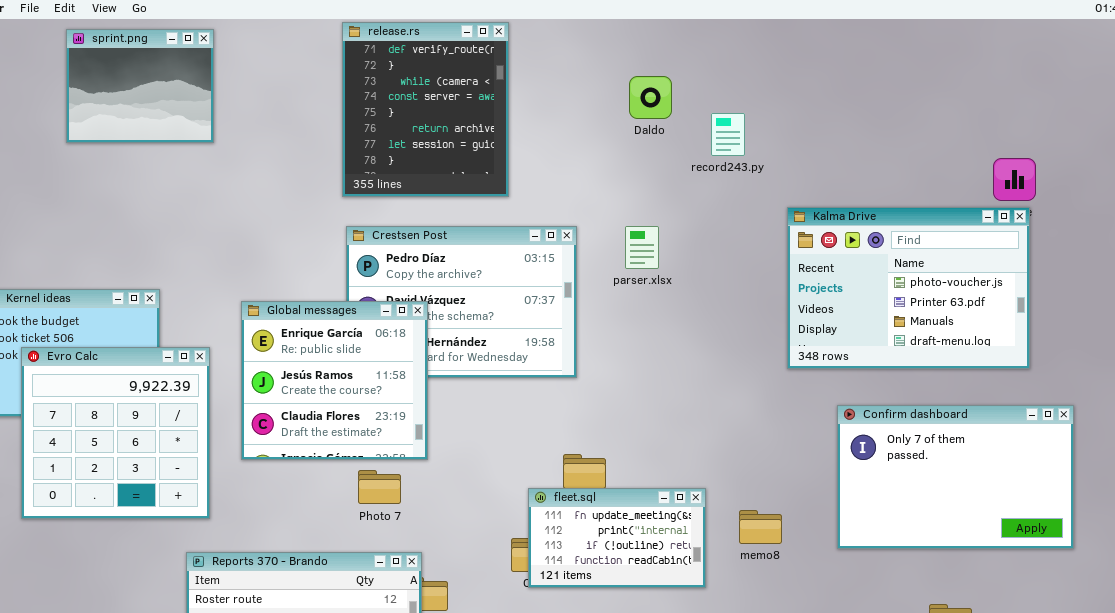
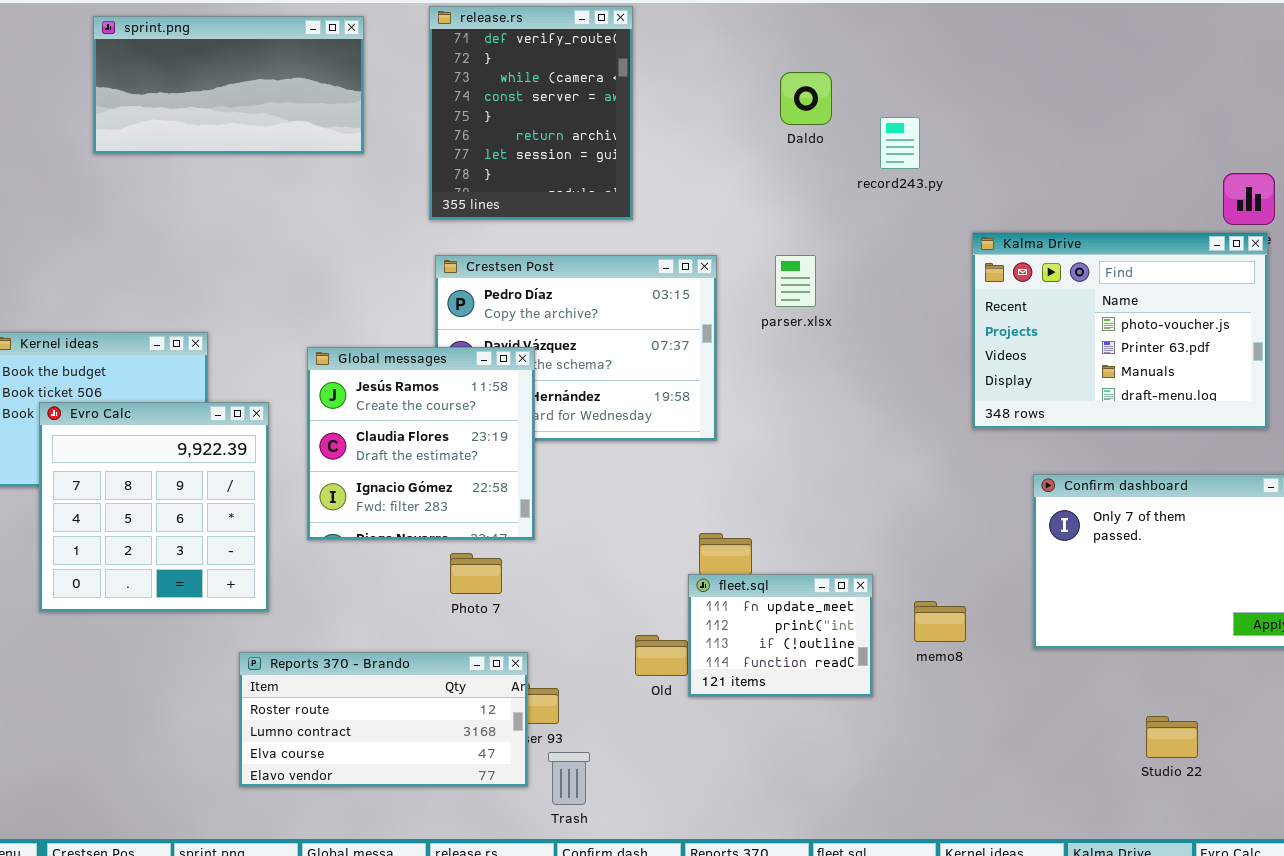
sprint.png: [66,29,214,143] -> [93,16,364,154], resized
Global messages: [241,301,428,460] -> [307,347,535,540], scrolled down 1 row
fleet.sql: [528,488,706,588] -> [688,574,873,697], resized

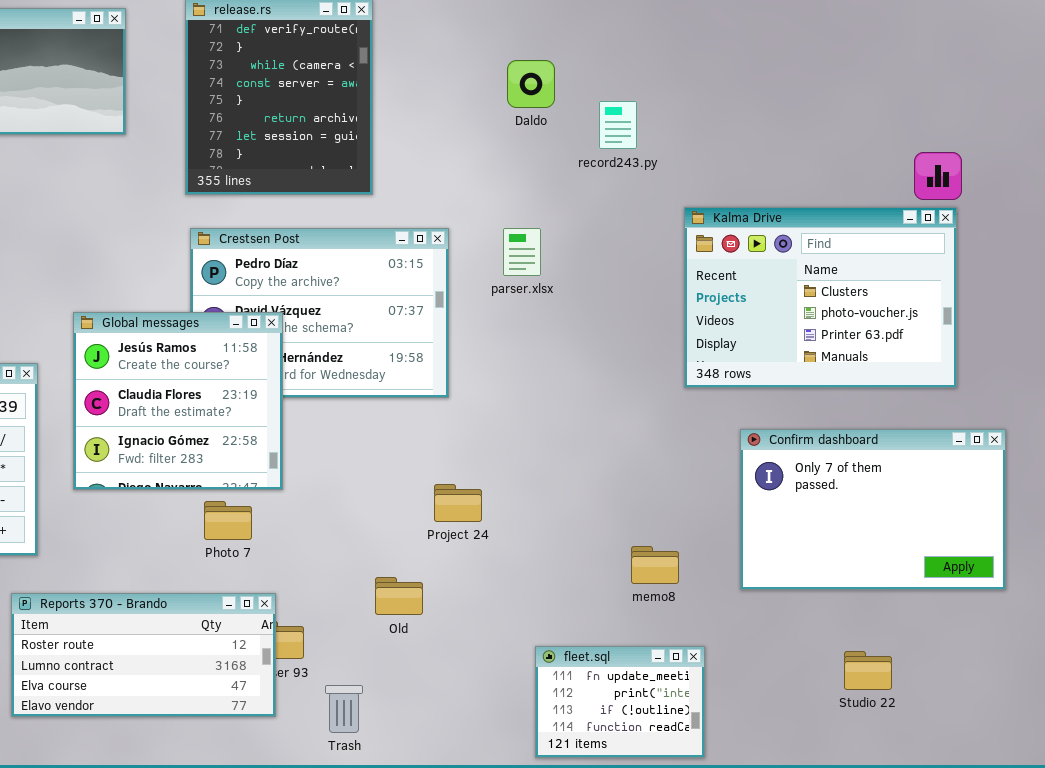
Kalma Drive: [972,232,1268,429] -> [684,207,957,388], scrolled up 1 row
fleet.sql: [688,574,873,697] -> [535,646,705,758], moved
Trash: [548,752,590,805] -> [325,685,363,733], moved

